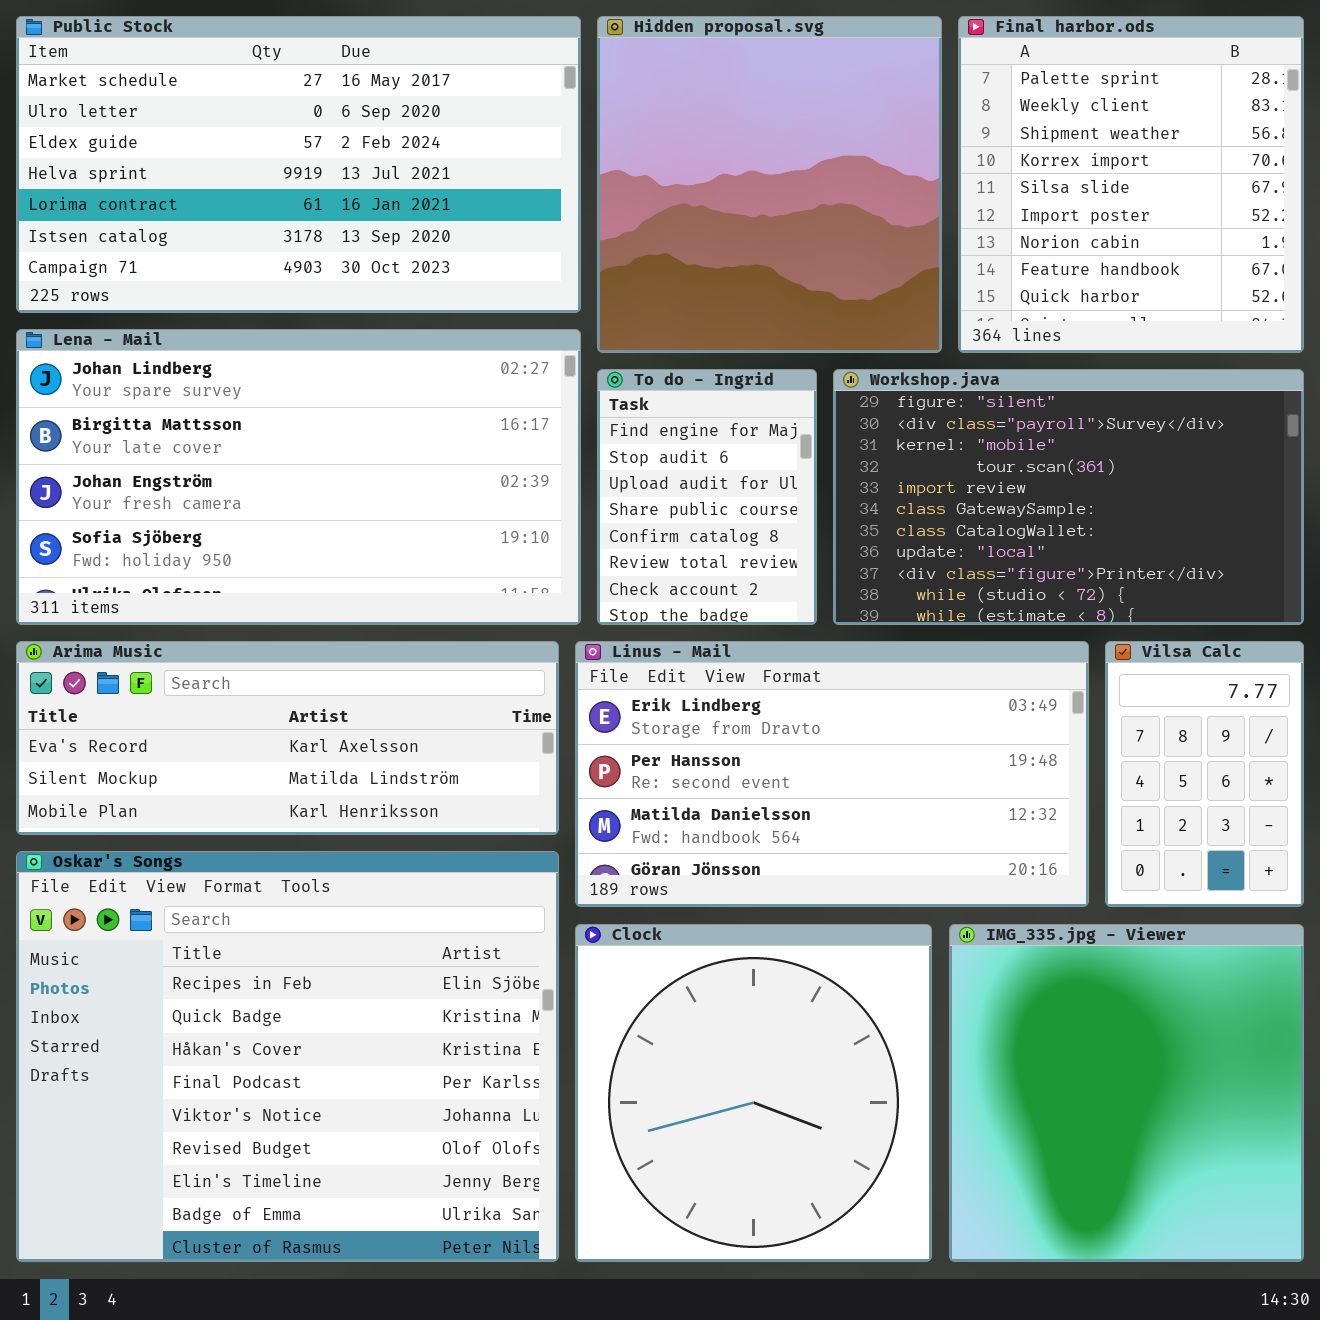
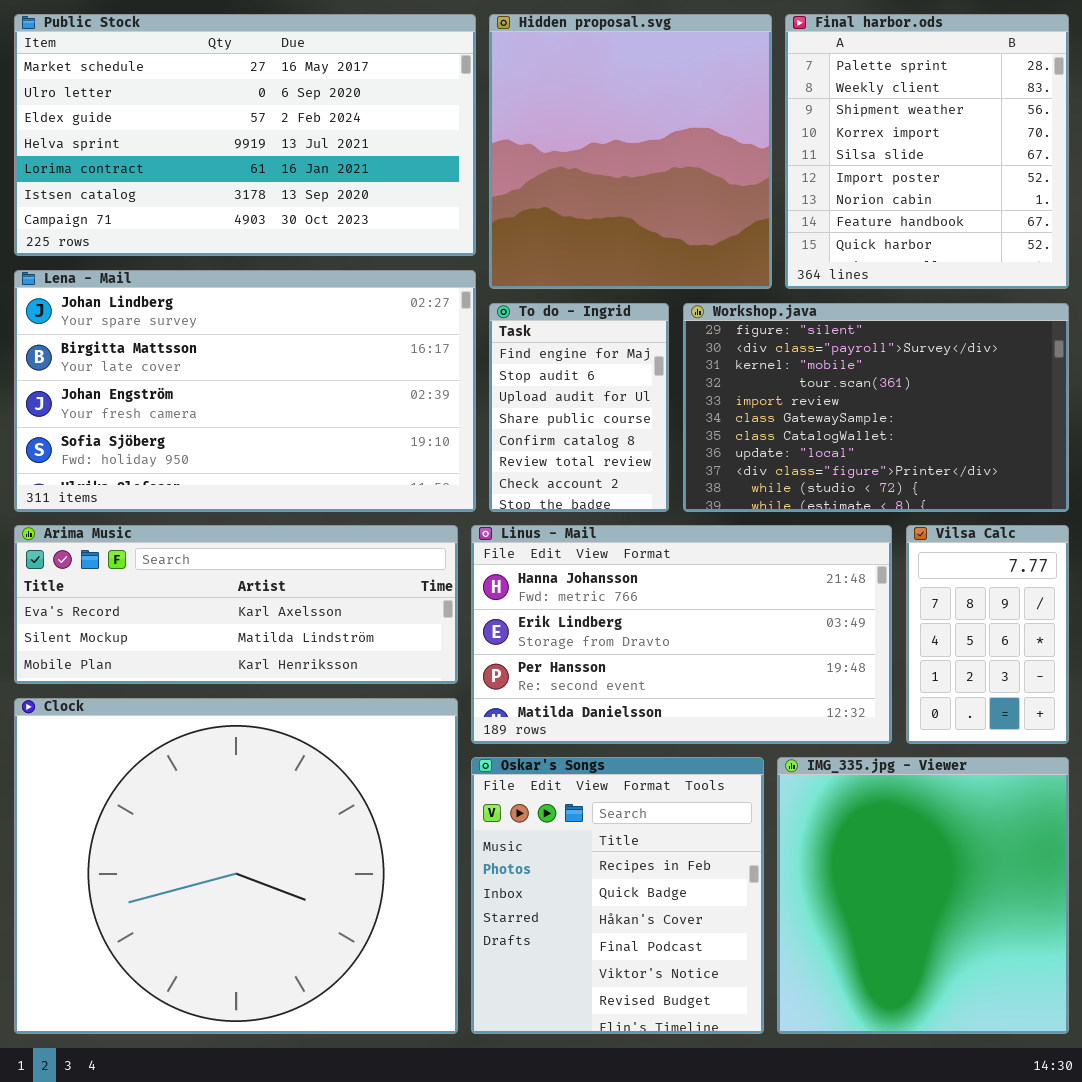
Linus - Mail: [575,641,1089,907] -> [471,525,892,744], scrolled up 1 row
Oskar's Songs: [16,851,559,1262] -> [471,757,764,1034], moved, resized
Clock: [575,924,932,1262] -> [14,698,458,1034], moved, resized

